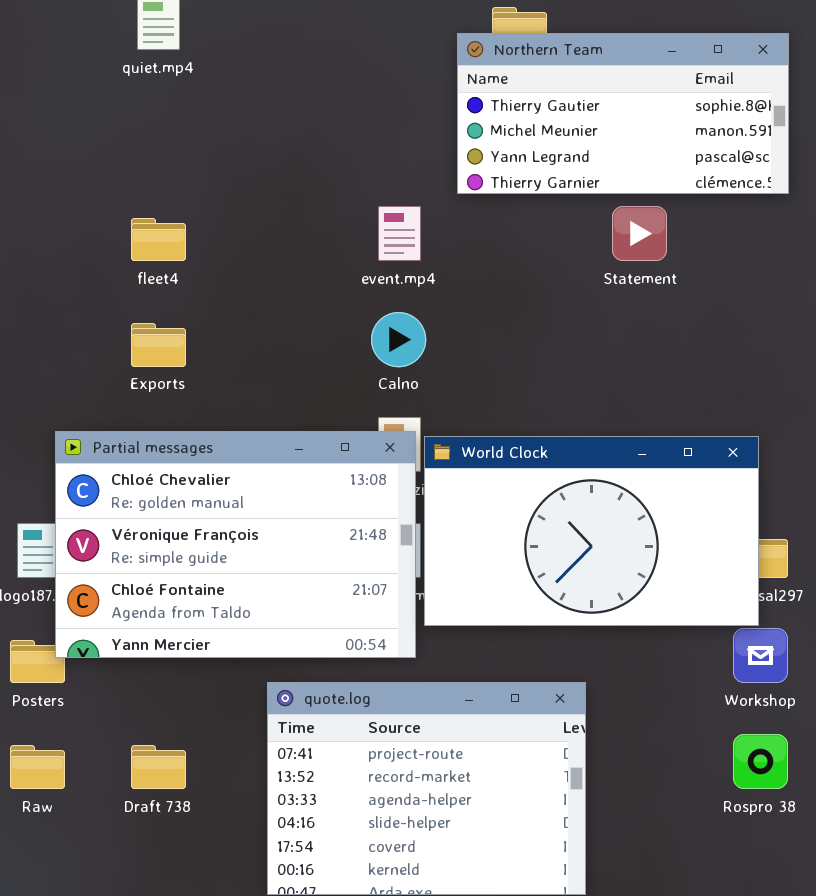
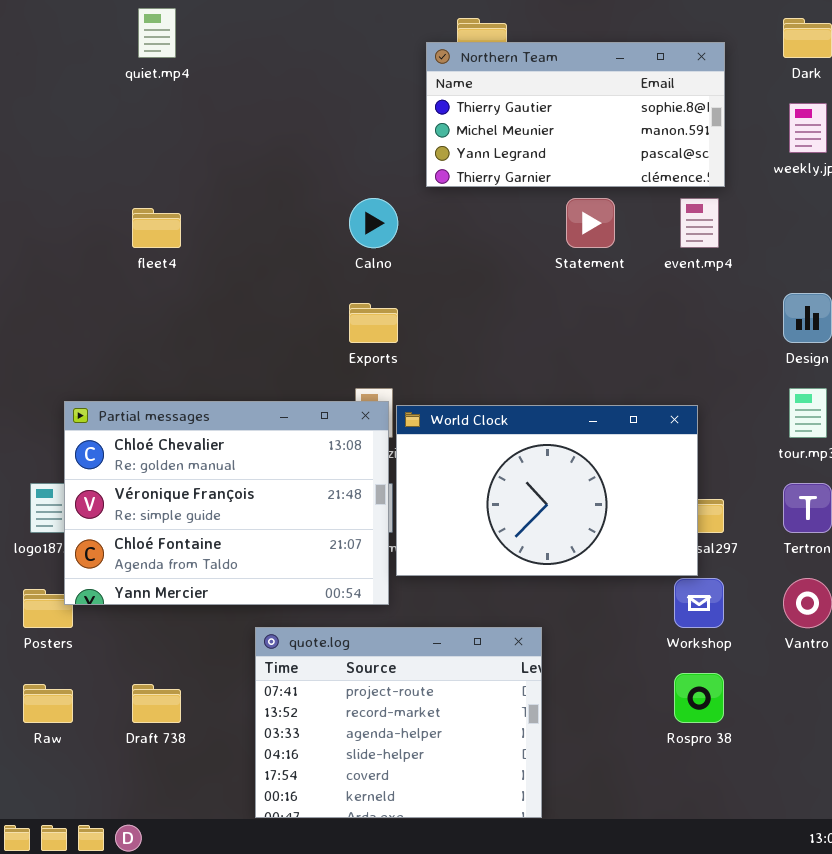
event.mp4: [378,206,421,261] -> [680,198,719,248], moved
Calno: [371,312,426,367] -> [349,198,398,248], moved
Exports: [131,323,186,367] -> [349,303,398,343], moved

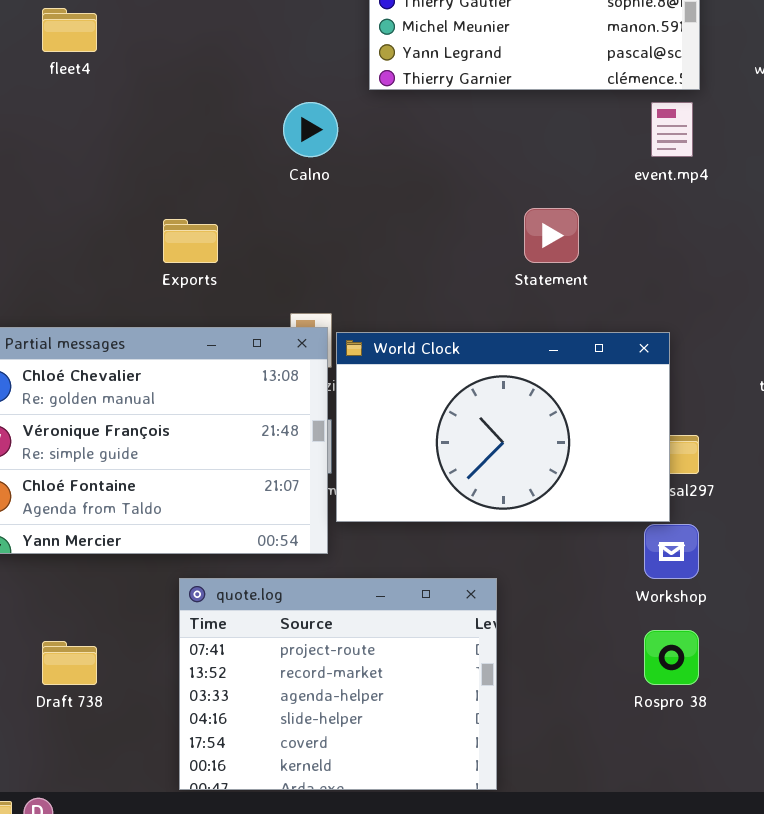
Statement: [566,198,615,248] -> [524,208,579,263], moved
fleet4: [132,208,181,248] -> [42,8,97,52], moved
Exports: [349,303,398,343] -> [163,219,218,263], moved

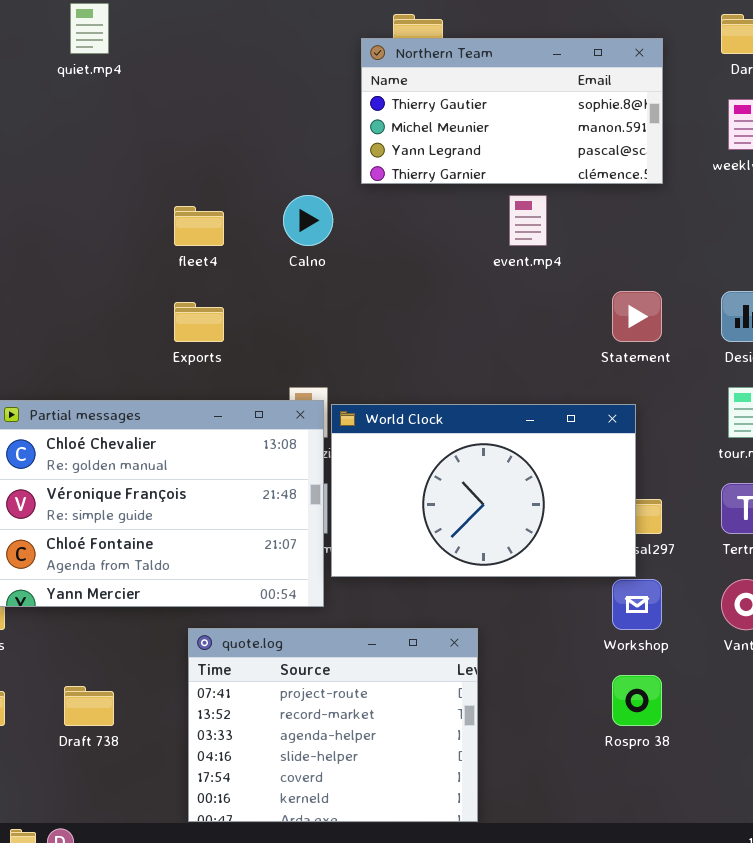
fleet4: [42,8,97,52] -> [174,206,224,246], moved
event.mp4: [651,102,693,157] -> [509,195,547,246], moved
Statement: [524,208,579,263] -> [612,291,662,342], moved

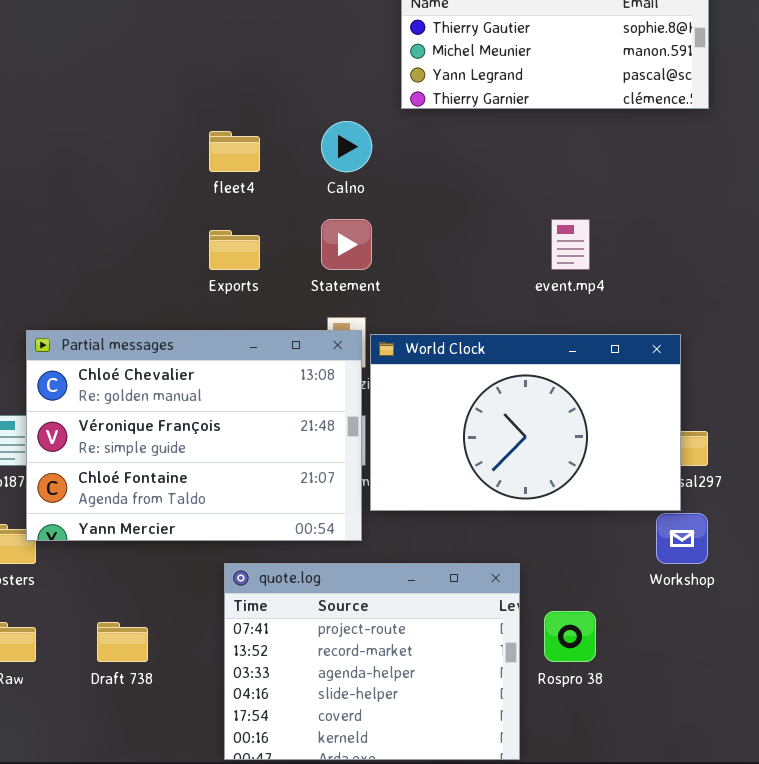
event.mp4: [509,195,547,246] -> [551,219,590,270], moved
Statement: [612,291,662,342] -> [321,219,372,270], moved
Rospro 38: [612,675,662,726] -> [544,611,596,662], moved

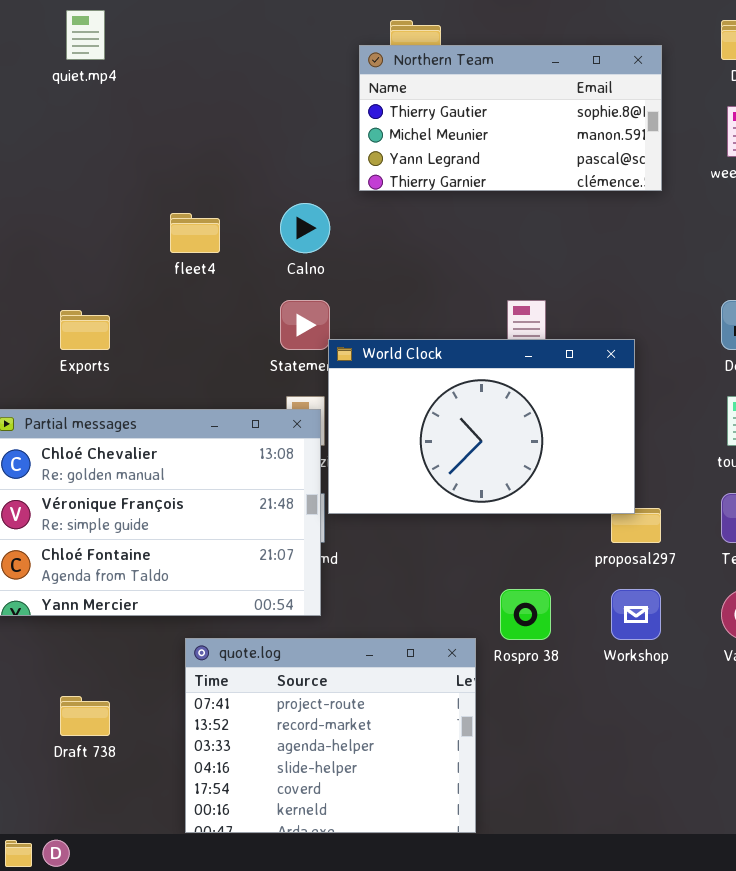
Exports: [209,230,260,270] -> [60,310,110,350], moved
World Clock: [370,334,681,511] -> [328,339,635,514], moved
Rospro 38: [544,611,596,662] -> [500,589,551,640], moved

